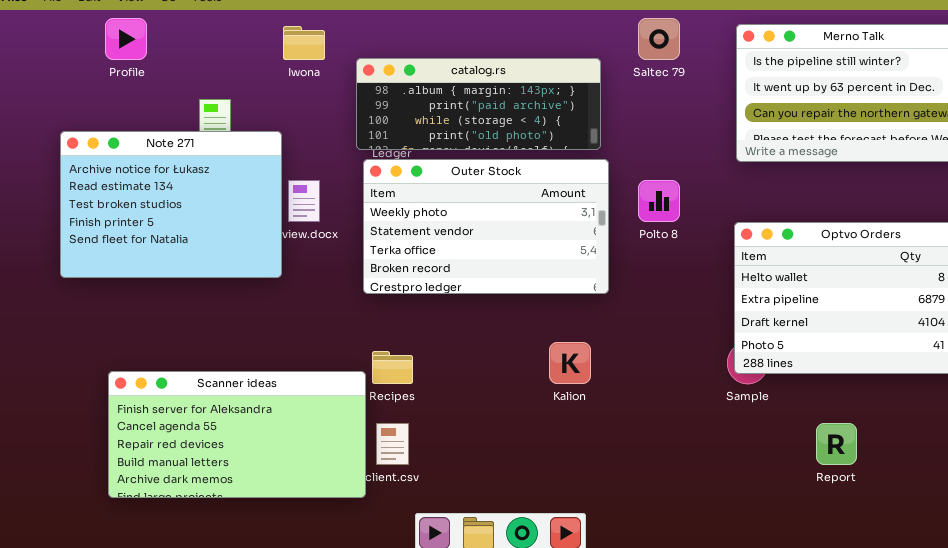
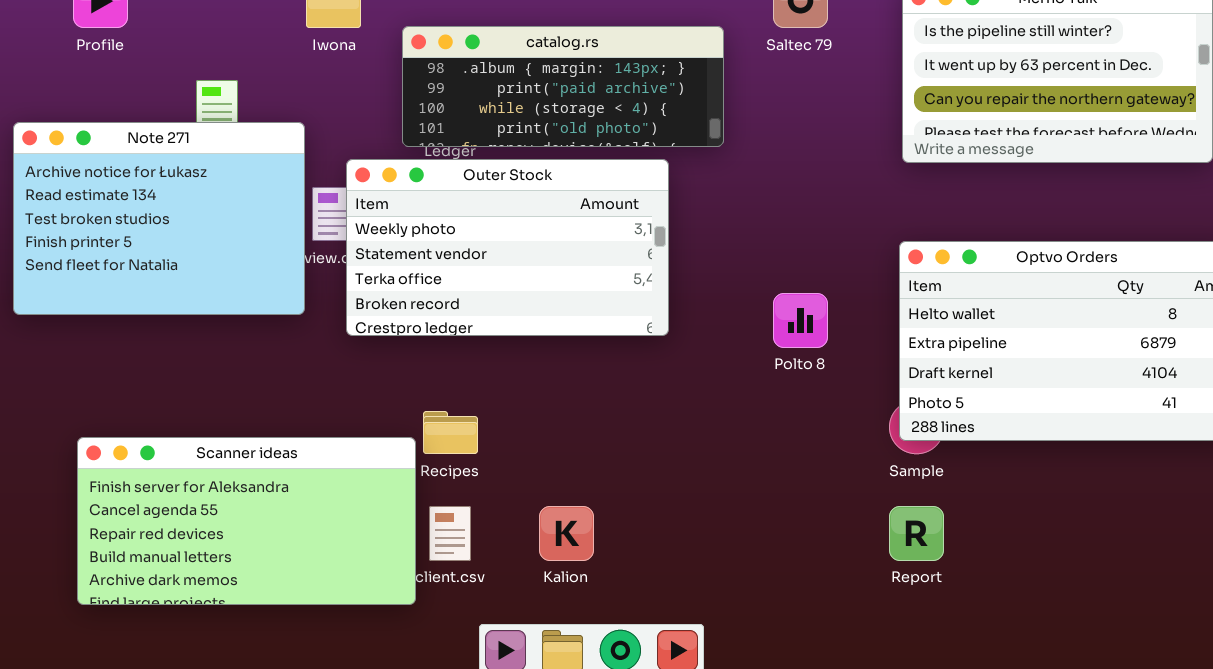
Outer Stock: [363,159,609,294] -> [346,159,669,336], moved
Polto 8: [638,180,680,222] -> [773,293,828,348], moved
Kalion: [549,342,591,384] -> [539,506,594,561], moved
Report: [816,423,857,465] -> [889,506,944,561], moved

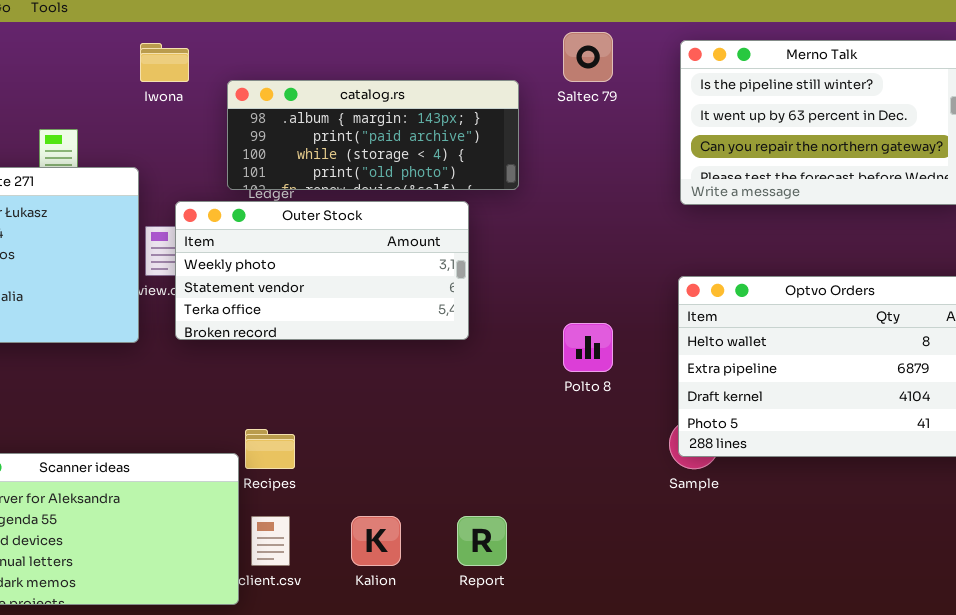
Outer Stock: [346,159,669,336] -> [175,201,469,340], resized
Report: [889,506,944,561] -> [457,516,507,566], moved

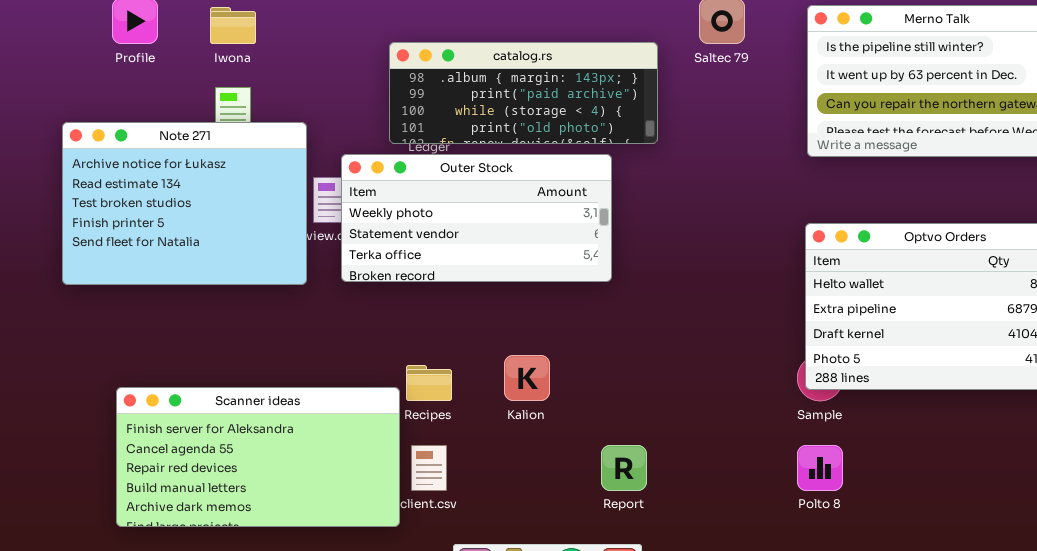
Iwona: [140,43,189,82] -> [210,7,256,44], moved
Polto 8: [563,323,613,372] -> [797,445,843,491], moved
Kalion: [351,516,401,566] -> [504,355,550,401], moved

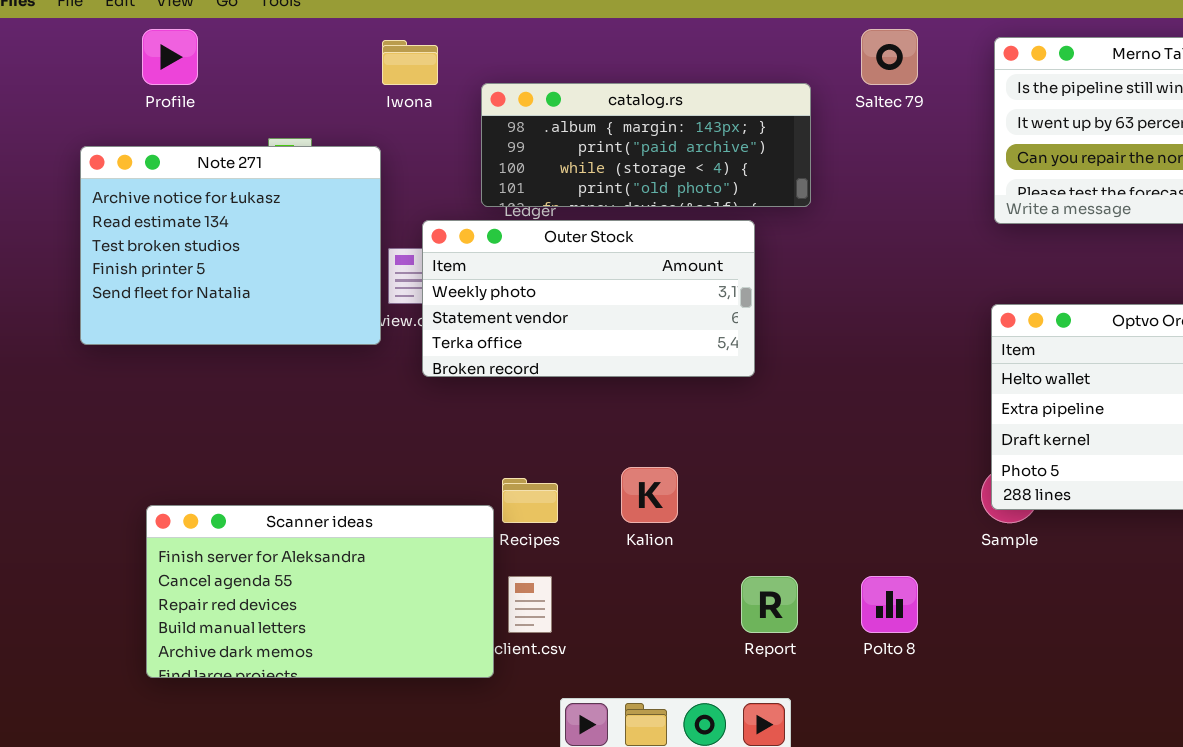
Iwona: [210,7,256,44] -> [382,40,438,85], moved
Note 271: [62,122,307,285] -> [80,146,381,345], moved
Polto 8: [797,445,843,491] -> [861,576,918,633], moved

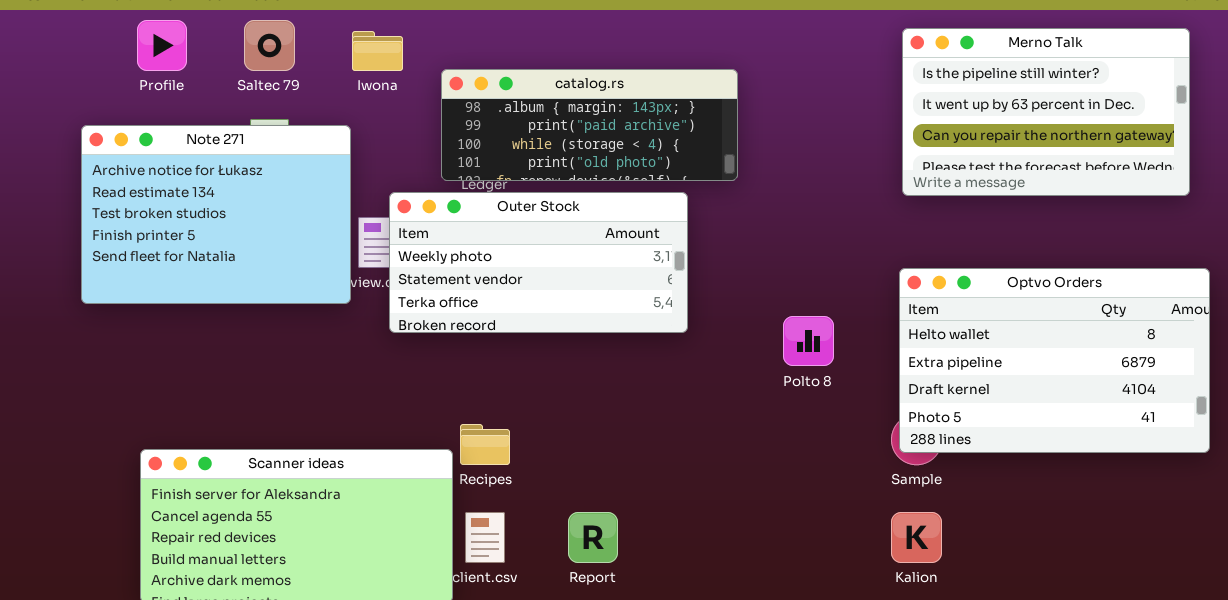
Saltec 79: [861,29,918,85] -> [244,20,295,71], moved
Kalion: [621,467,678,523] -> [891,512,942,563], moved
Report: [741,576,798,633] -> [568,512,618,563], moved
Polto 8: [861,576,918,633] -> [783,316,834,366], moved

